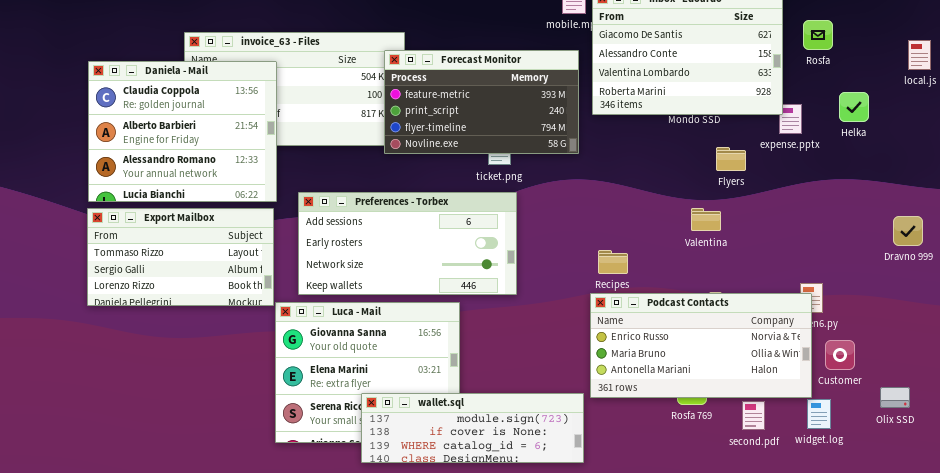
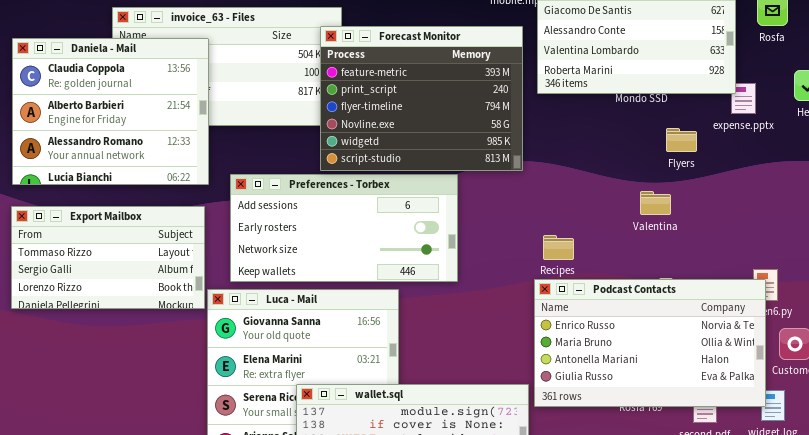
Forecast Monitor: [384,50,579,154] -> [320,26,523,171], resized
Export Mailbox: [87,208,274,306] -> [11,206,205,309], moved
Podcast Contacts: [590,293,812,398] -> [534,279,766,407], resized

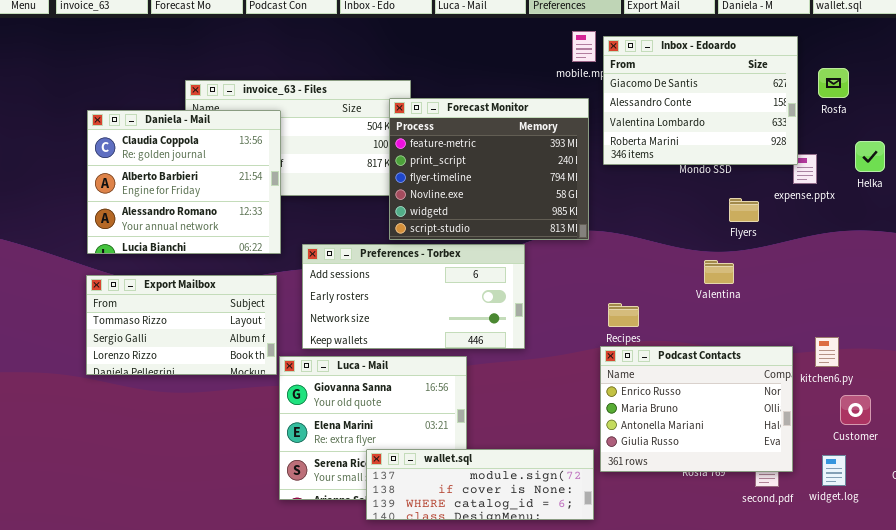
Podcast Contacts: [534,279,766,407] -> [600,346,793,472], resized

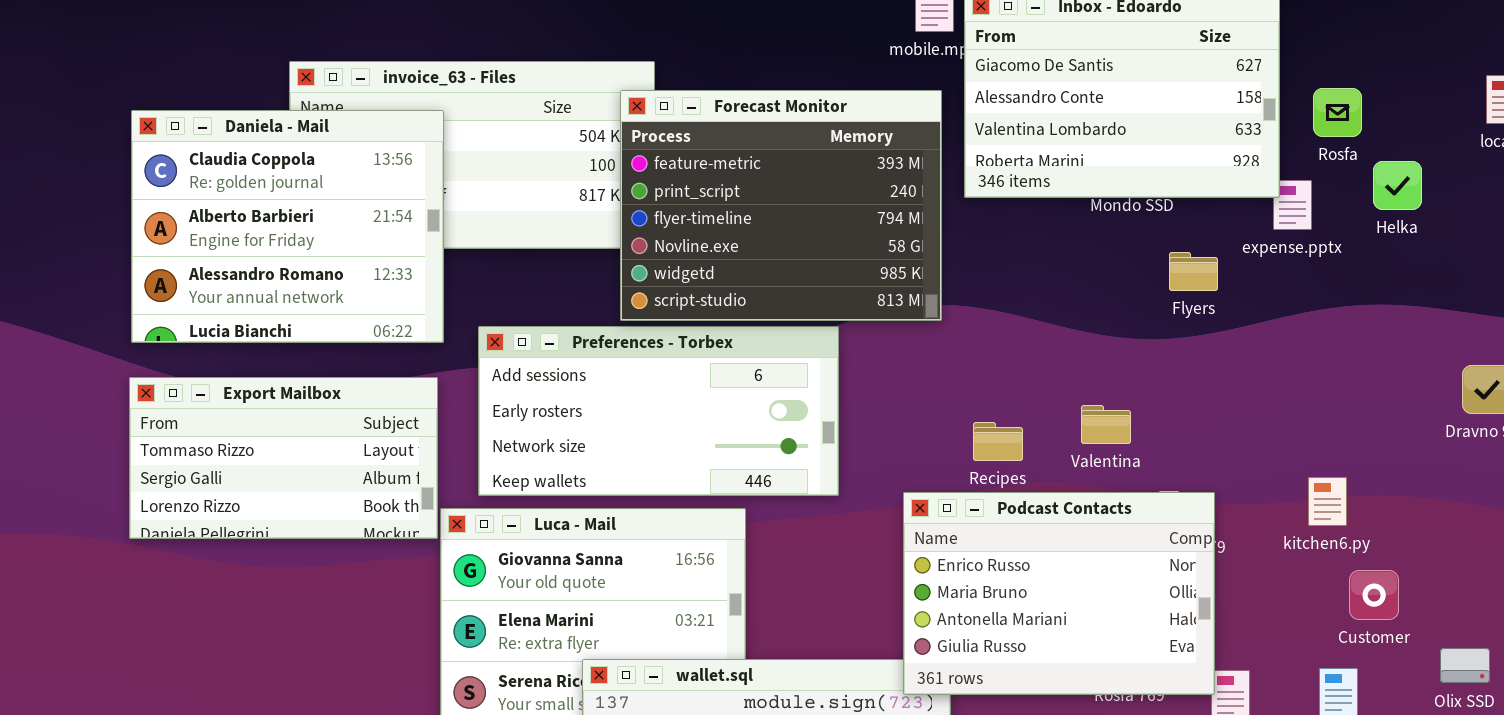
Rosfa: [818,68,849,98] -> [1313,88,1362,137], moved
Valentina: [704,260,734,284] -> [1081,405,1131,444], moved
Podcast Contacts: [600,346,793,472] -> [903,492,1215,695], moved

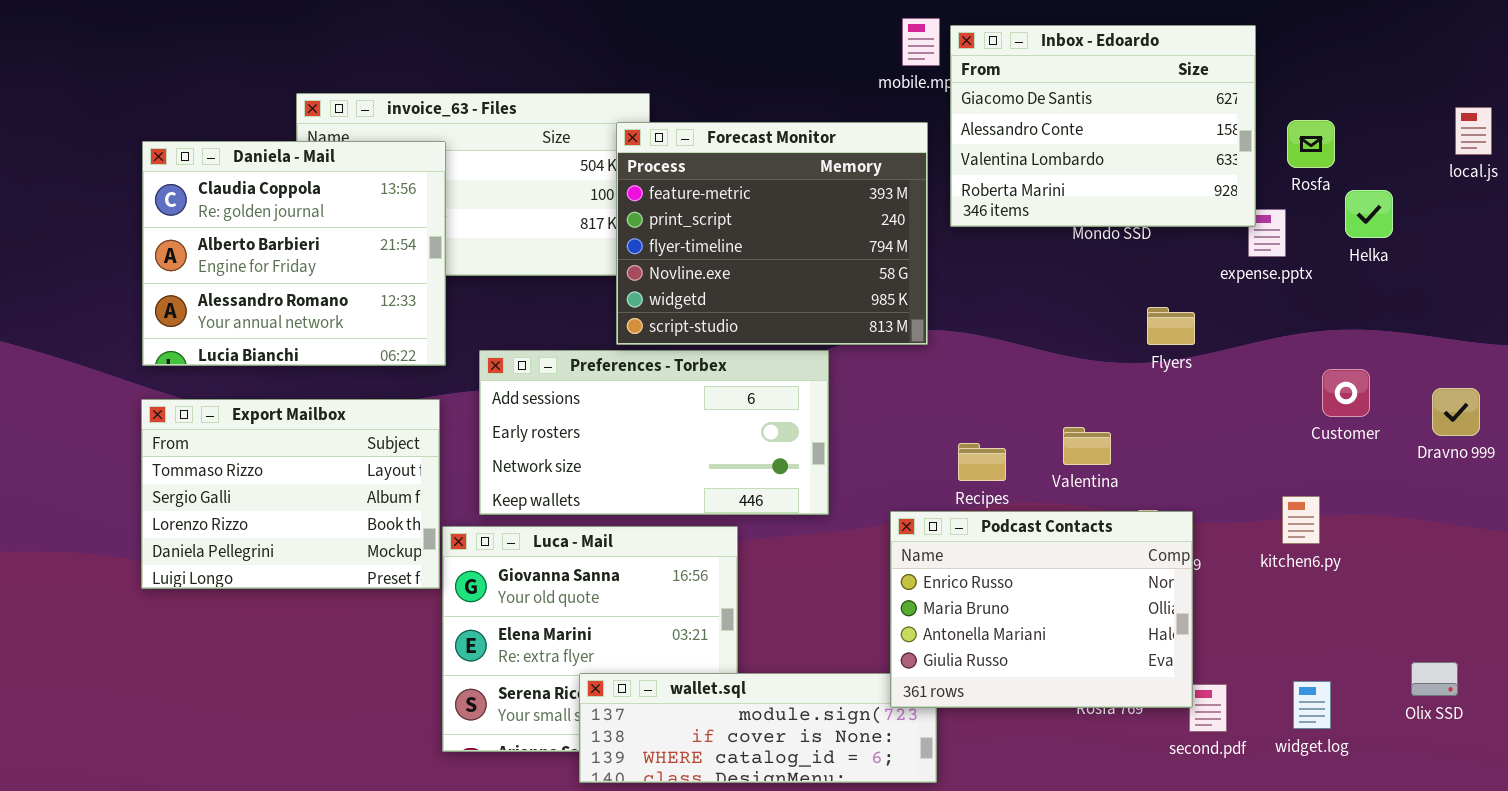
Flyers: [1169,252,1218,291] -> [1147,307,1195,345], moved
Export Mailbox: [129,377,438,539] -> [141,399,440,589], resized
Customer: [1349,570,1399,620] -> [1322,369,1370,417], moved

